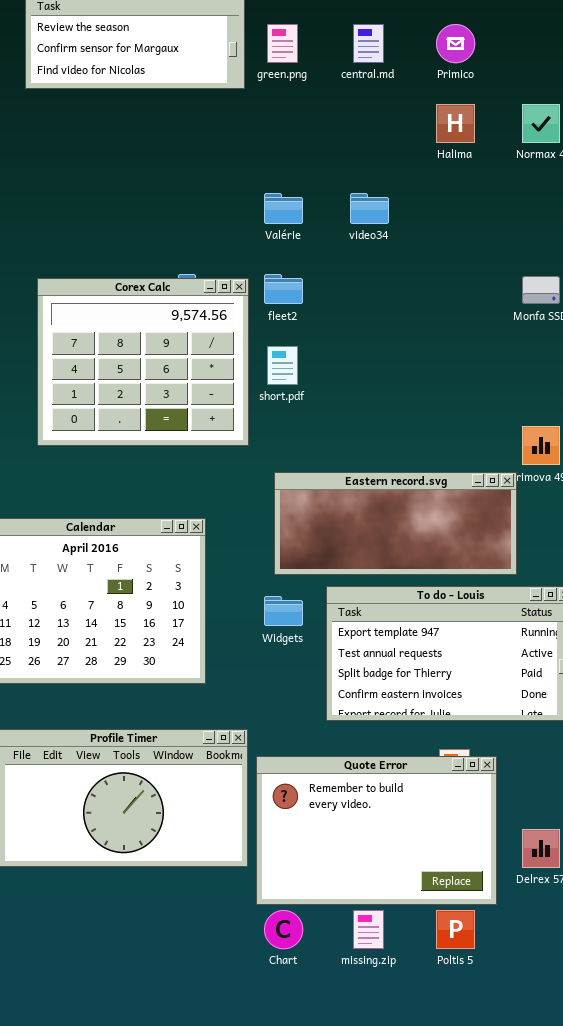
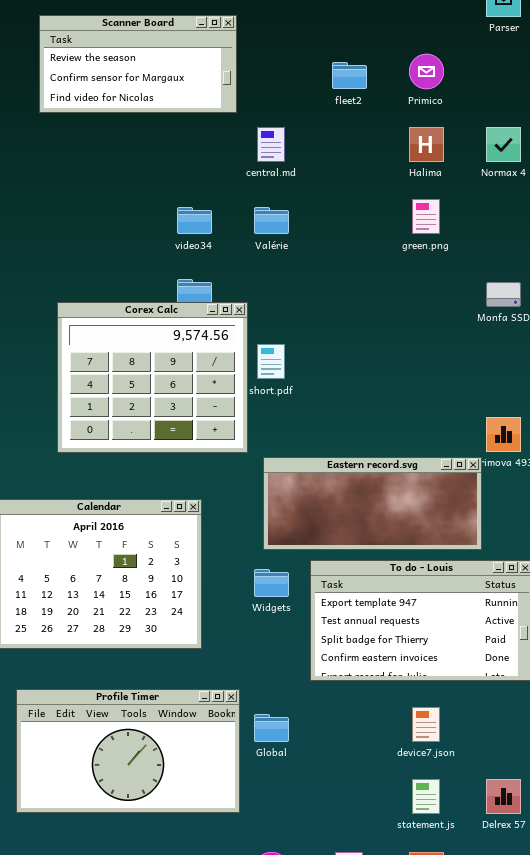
green.png: [267,24,298,63] -> [412,199,440,234], moved
central.md: [353,24,384,63] -> [257,127,285,162], moved
video34: [350,193,389,224] -> [177,207,212,234], moved
fleet2: [264,274,303,304] -> [332,62,367,89], moved
Corex Calc: [37,278,249,446] -> [57,302,248,453], moved
Quote Error: [256,756,497,905] -> none, closed

